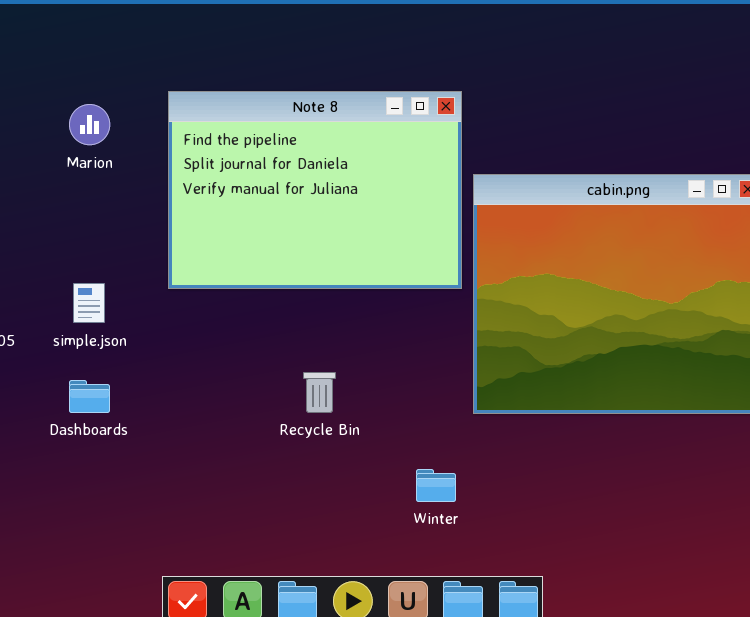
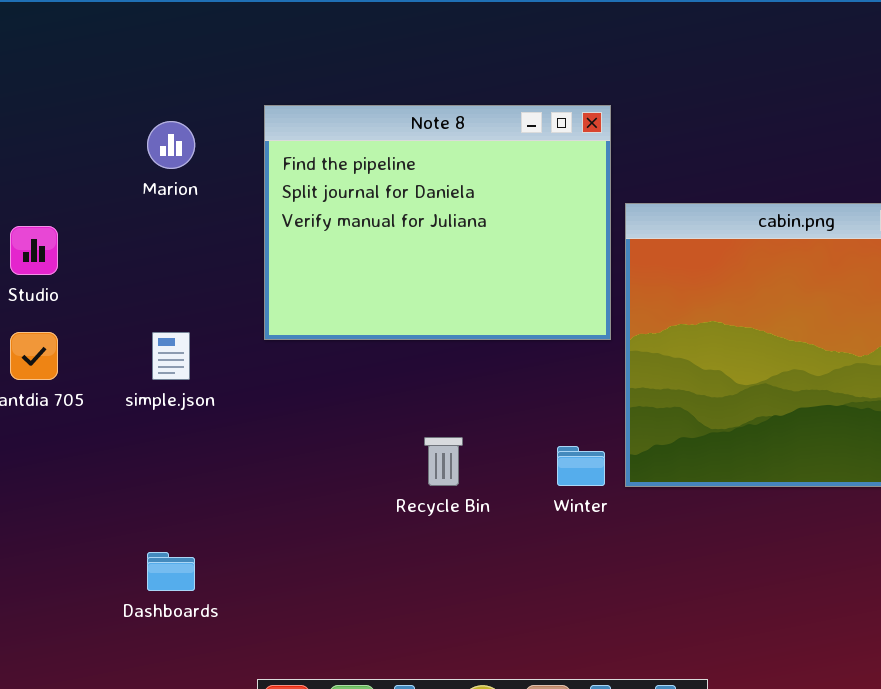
Dashboards: [69,380,110,413] -> [147,552,195,591], moved
Winter: [416,469,456,502] -> [557,446,605,486], moved

